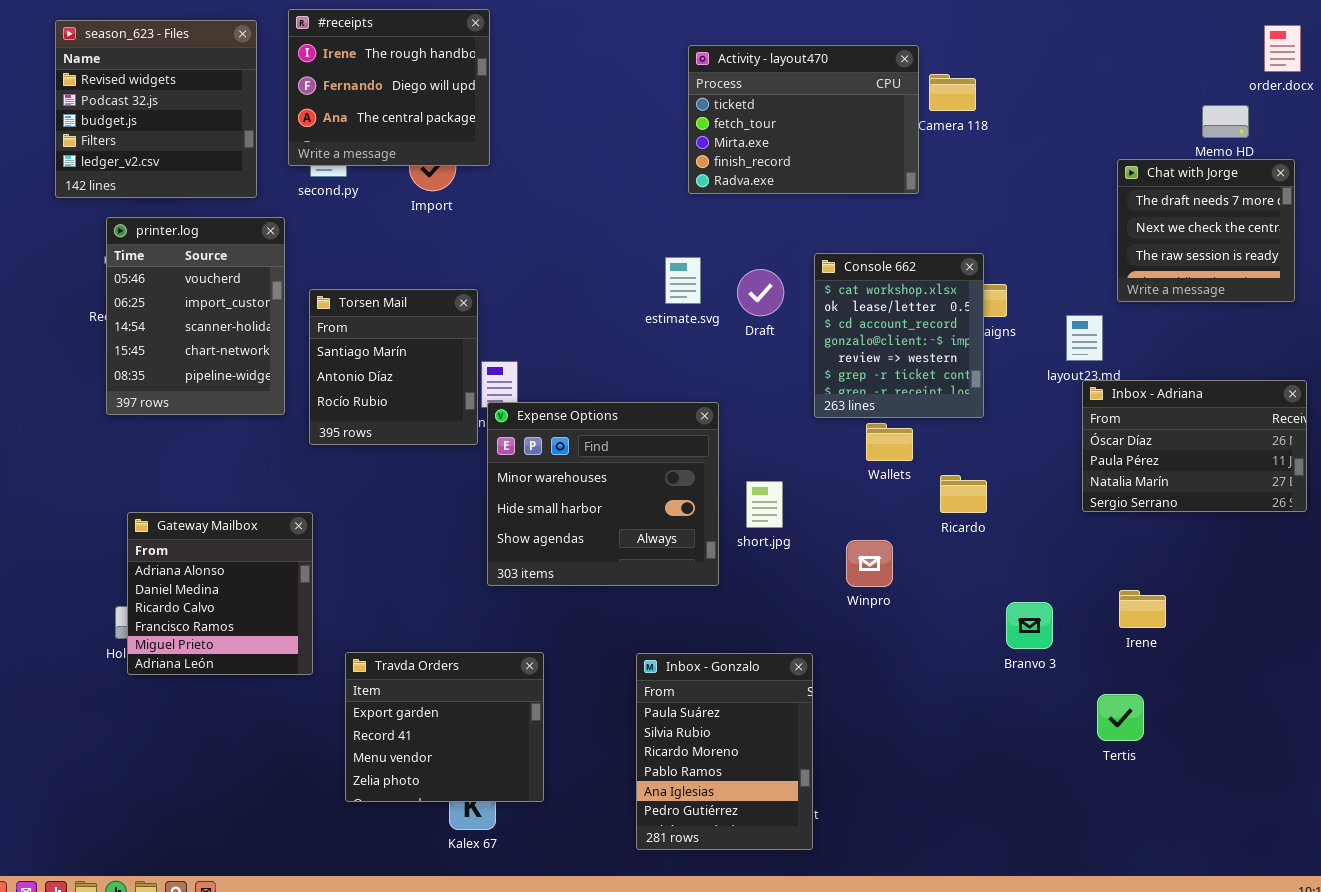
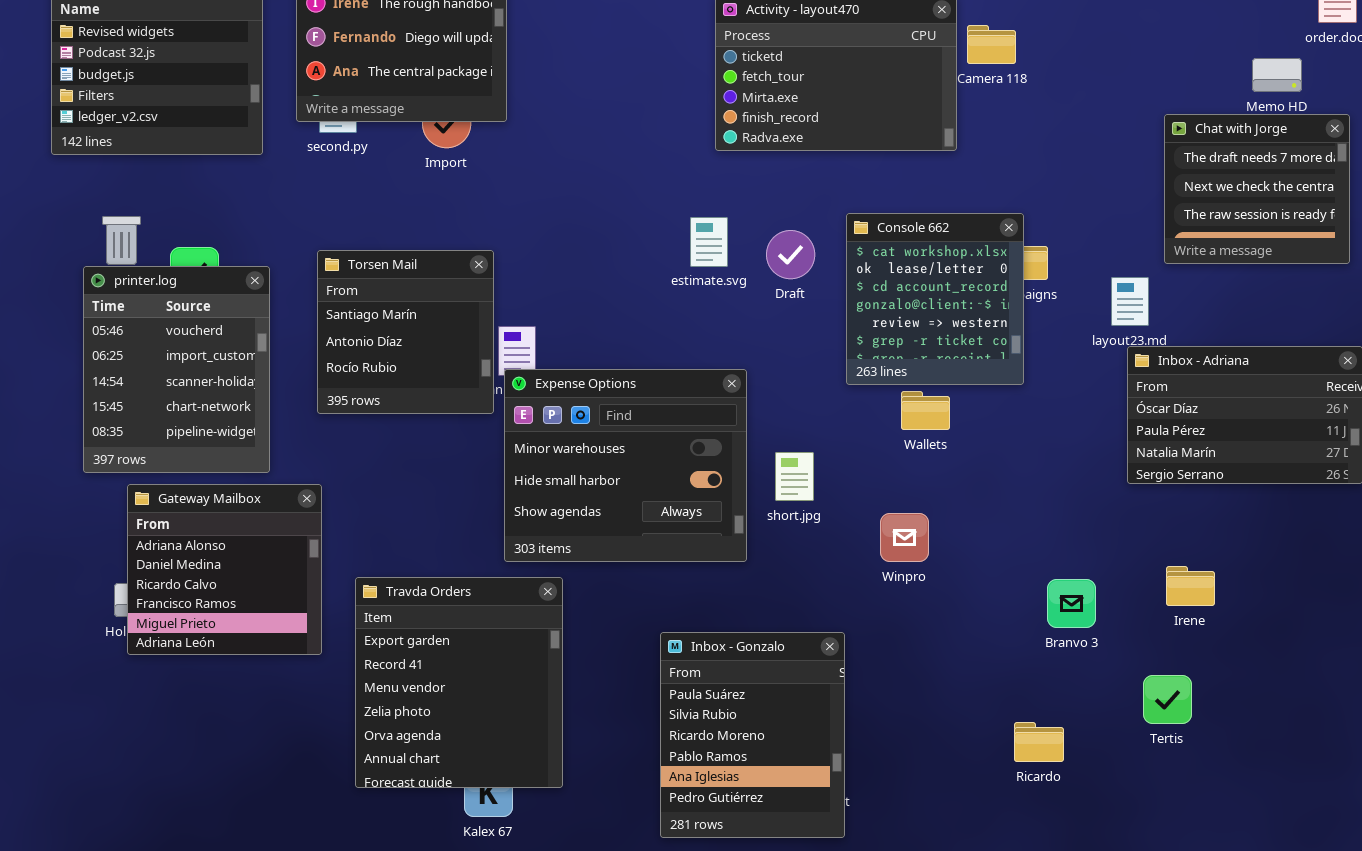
printer.log: [106,217,285,415] -> [83,266,270,473], moved
Ricardo: [940,475,987,513] -> [1014,722,1064,762], moved
Travda Orders: [345,652,544,802] -> [355,577,563,788], resized

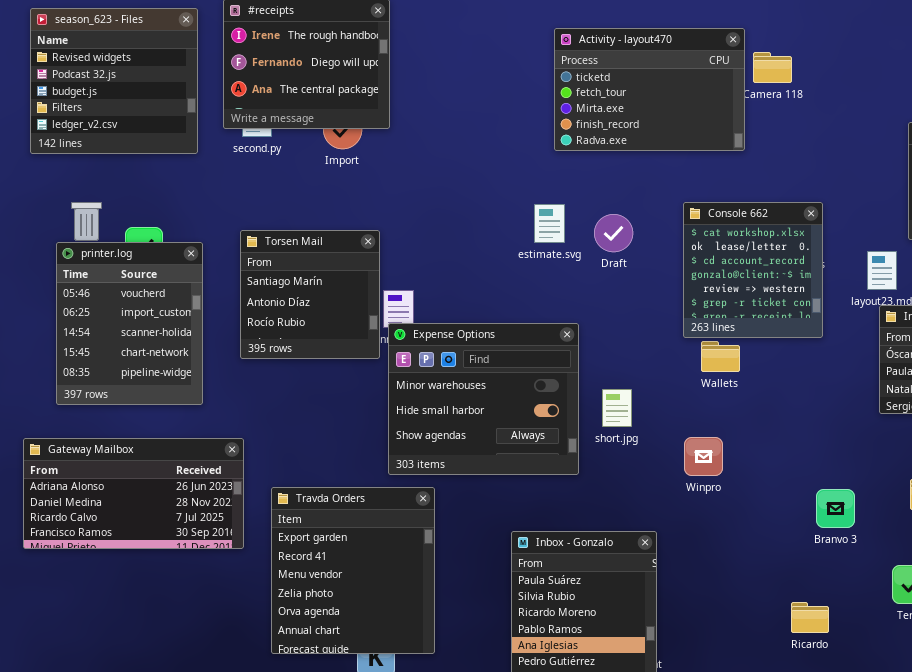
Console 662: [846,213,1024,385] -> [683,202,823,338], moved
Gateway Mailbox: [127,484,322,655] -> [23,438,244,549], resized

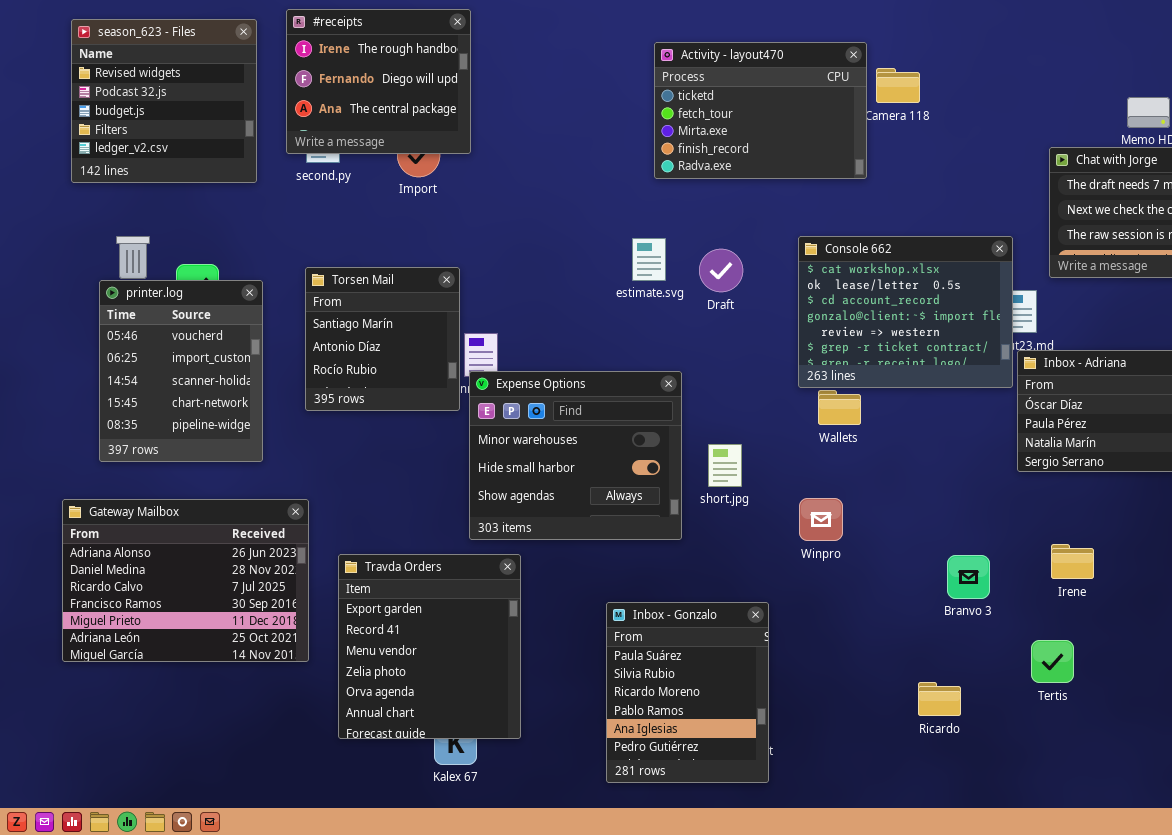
Console 662: [683,202,823,338] -> [798,236,1013,388], resized
Gateway Mailbox: [23,438,244,549] -> [62,499,309,662], resized

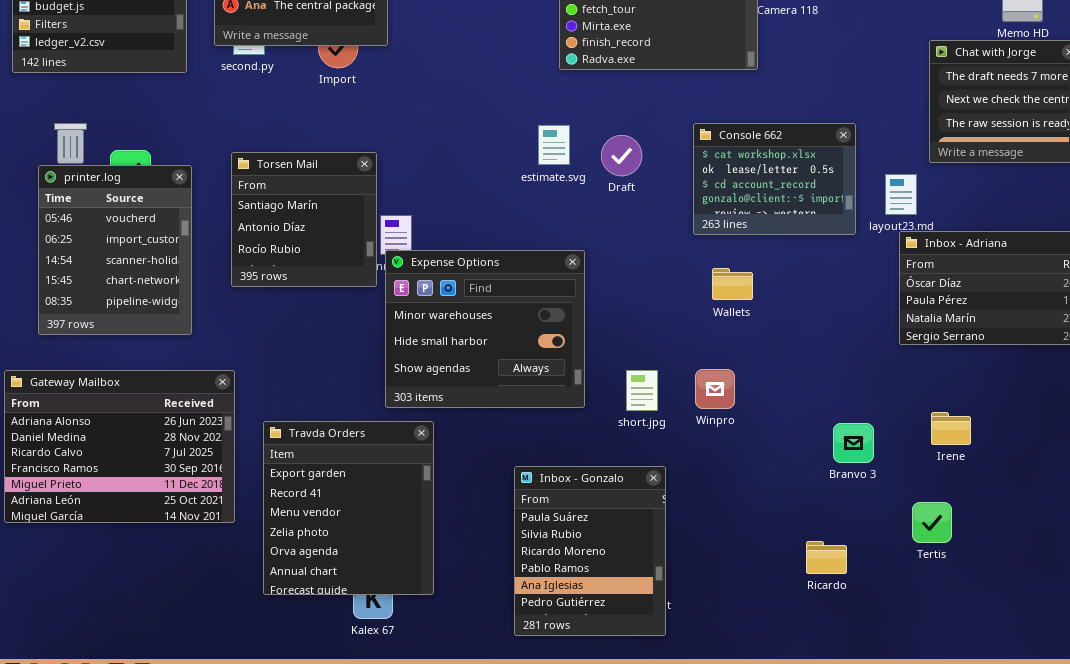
Console 662: [798,236,1013,388] -> [693,123,856,235], resized
short.jpg: [708,444,742,487] -> [626,370,658,411], moved

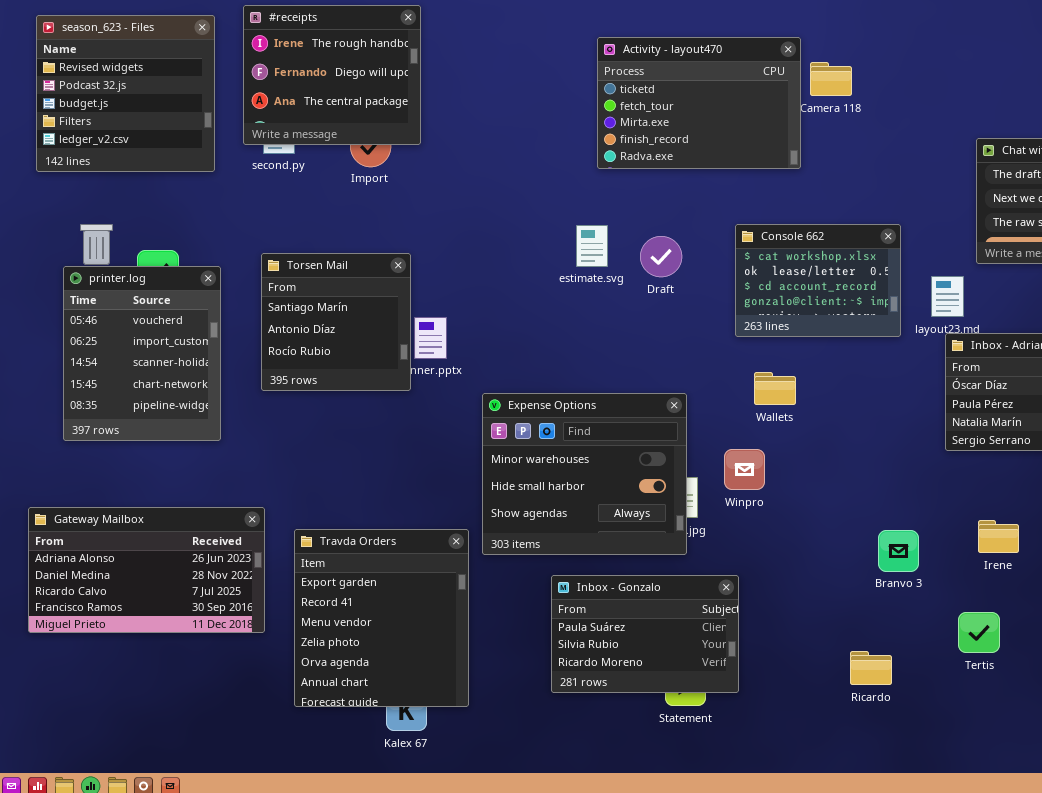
Expense Options: [385,250,585,408] -> [482,393,687,555], moved
Winpro: [695,369,735,409] -> [724,449,765,490], moved
Gateway Mailbox: [4,370,235,523] -> [28,507,265,633], resized
Inbox - Gonzalo: [514,466,666,636] -> [551,575,739,693], resized

